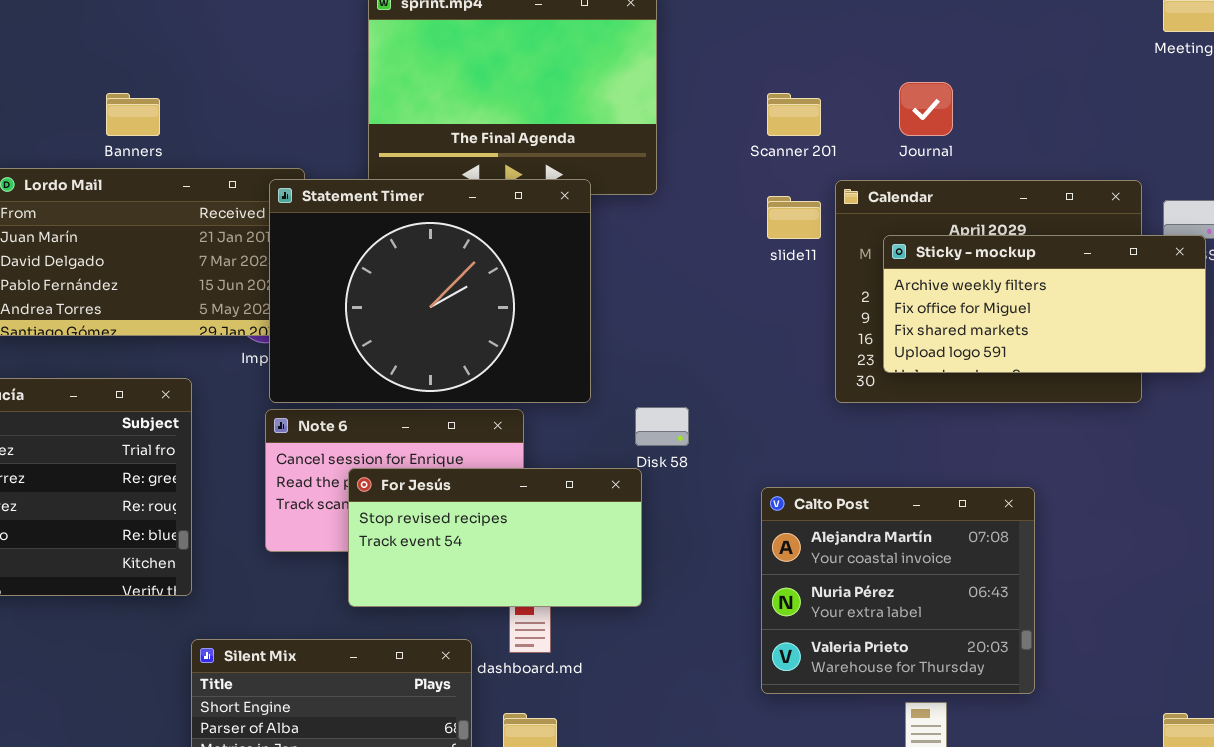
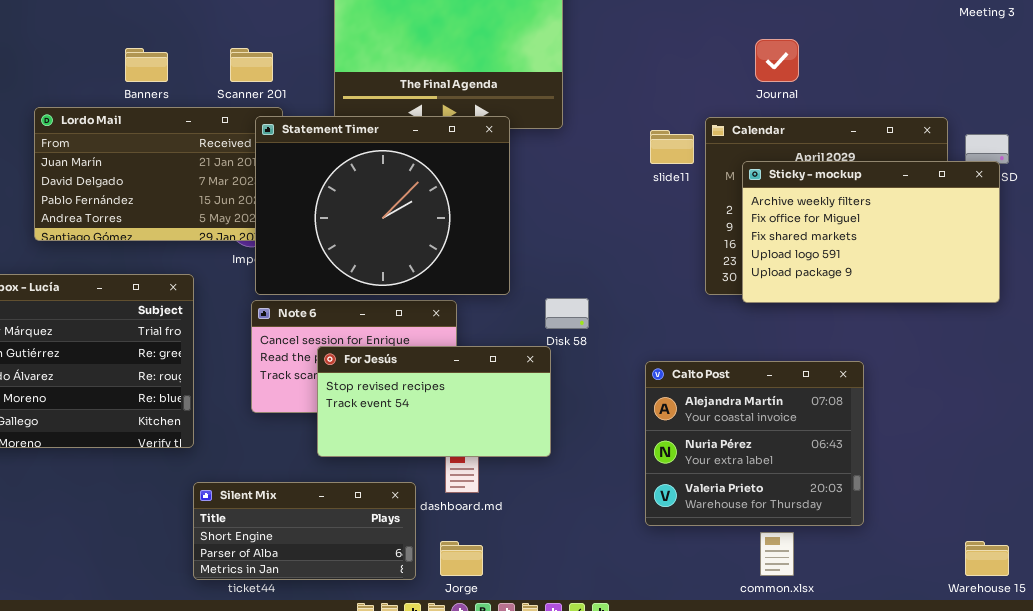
Scanner 201: [767,93,821,136] -> [230,48,273,82], moved
Sticky - mockup: [883,235,1206,373] -> [742,161,1000,303], resized

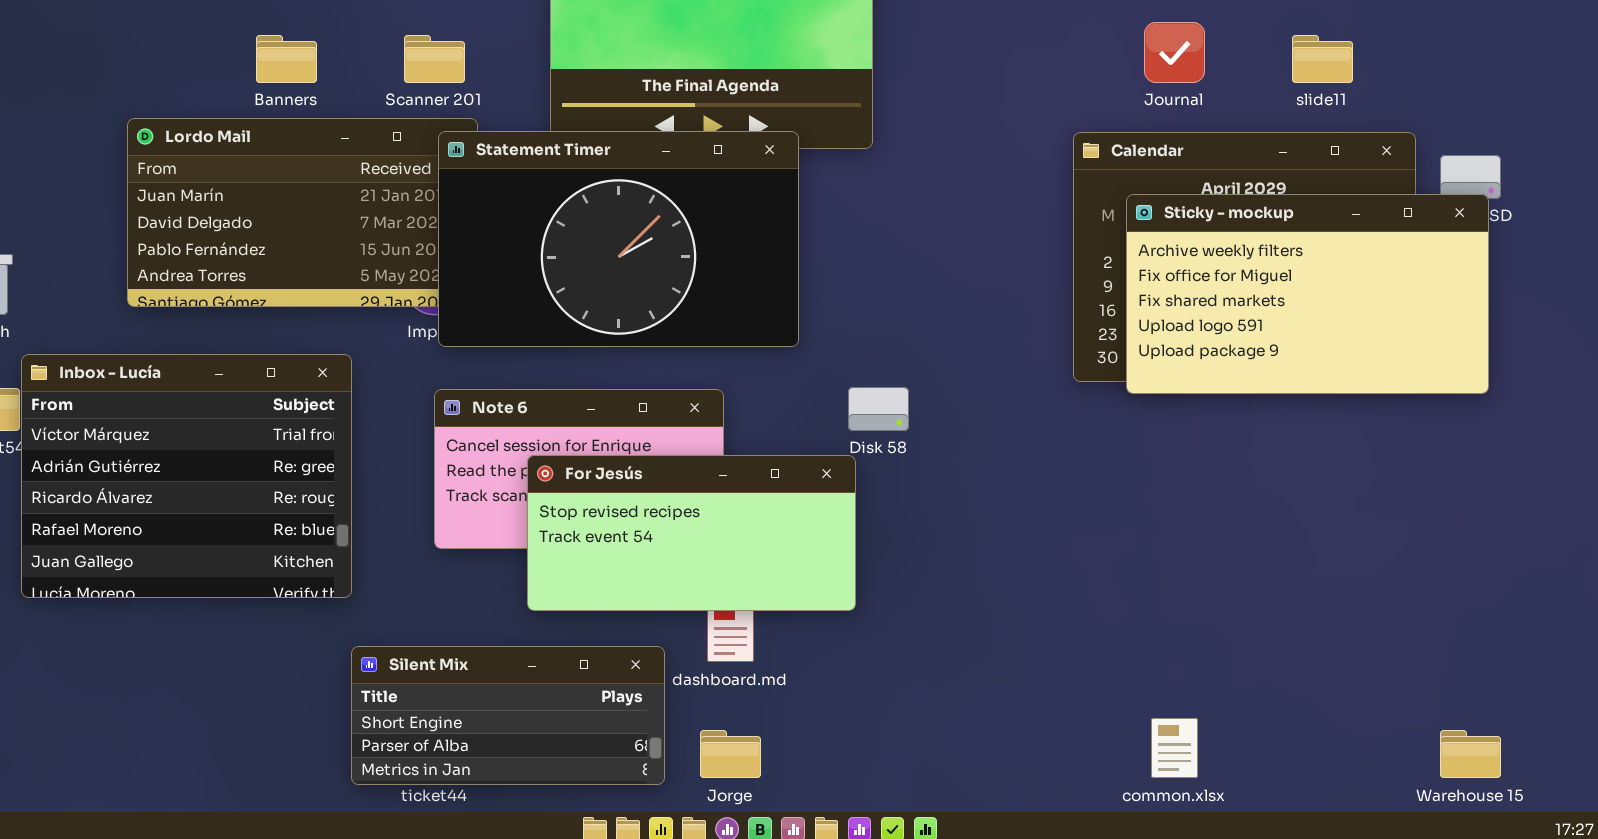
Statement Timer: [255,116,510,295] -> [438,131,799,347], resized
slide11: [650,130,694,164] -> [1292,35,1353,83], moved
Calto Post: [645,361,864,526] -> none, closed

